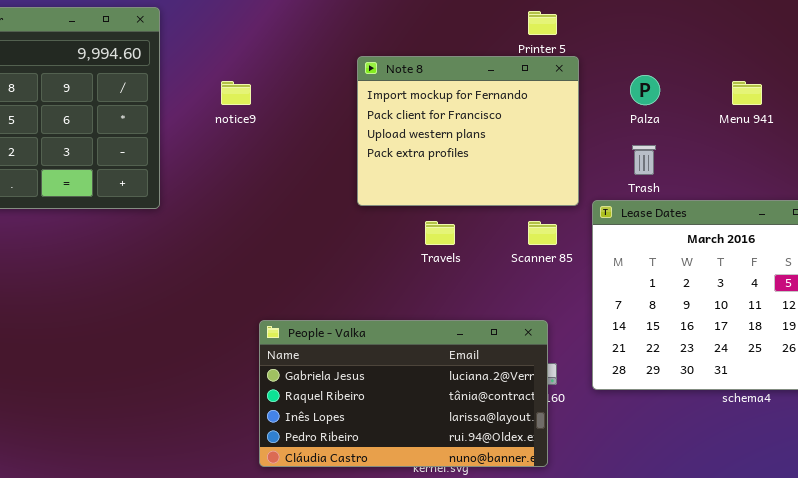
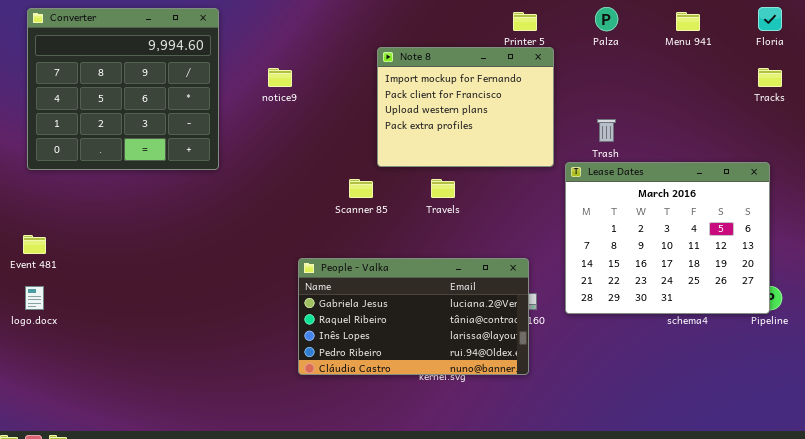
Palza: [630,75,660,105] -> [595,7,618,31], moved
Menu 941: [732,81,762,105] -> [676,12,700,31], moved
Scanner 85: [528,221,557,245] -> [349,179,373,198], moved

